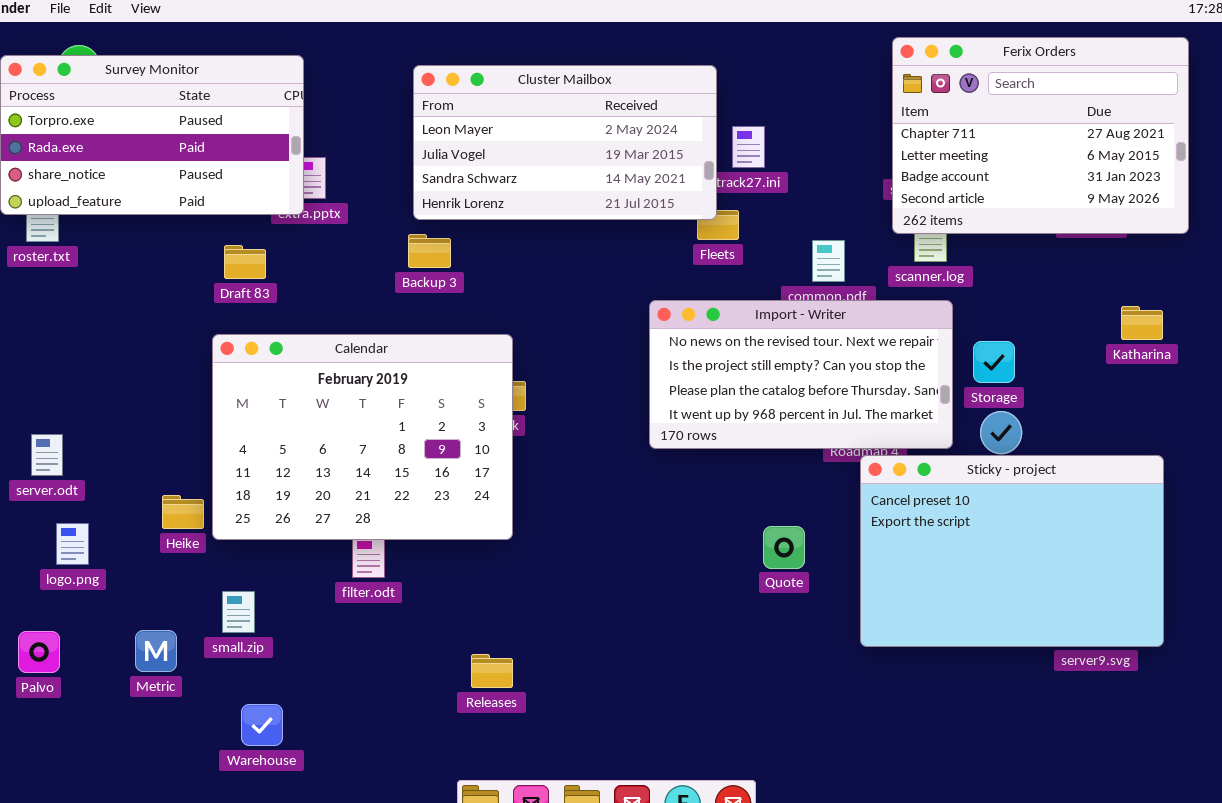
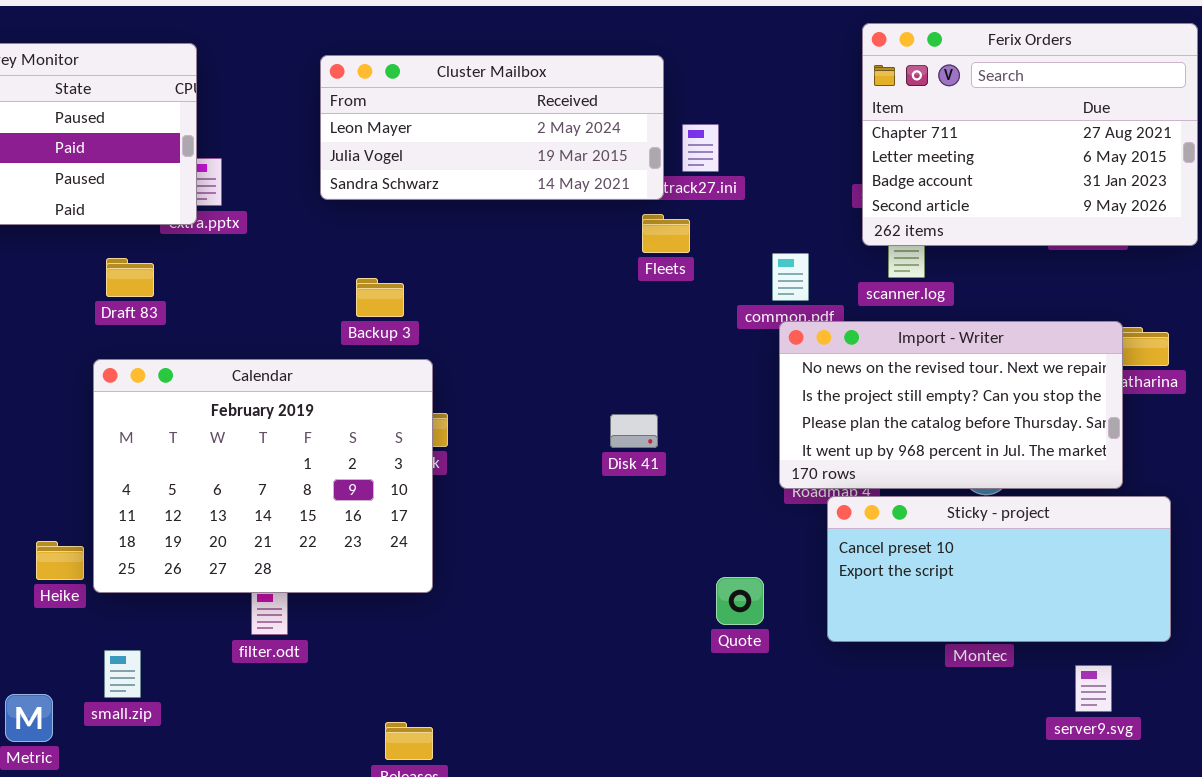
Cluster Mailbox: [413,65,717,220] -> [320,55,664,200], resized
Backup 3: [408,234,451,268] -> [356,278,404,317], moved
Import - Writer: [649,300,953,449] -> [779,321,1123,489], moved
Sticky - project: [860,455,1164,647] -> [827,496,1171,642], resized

